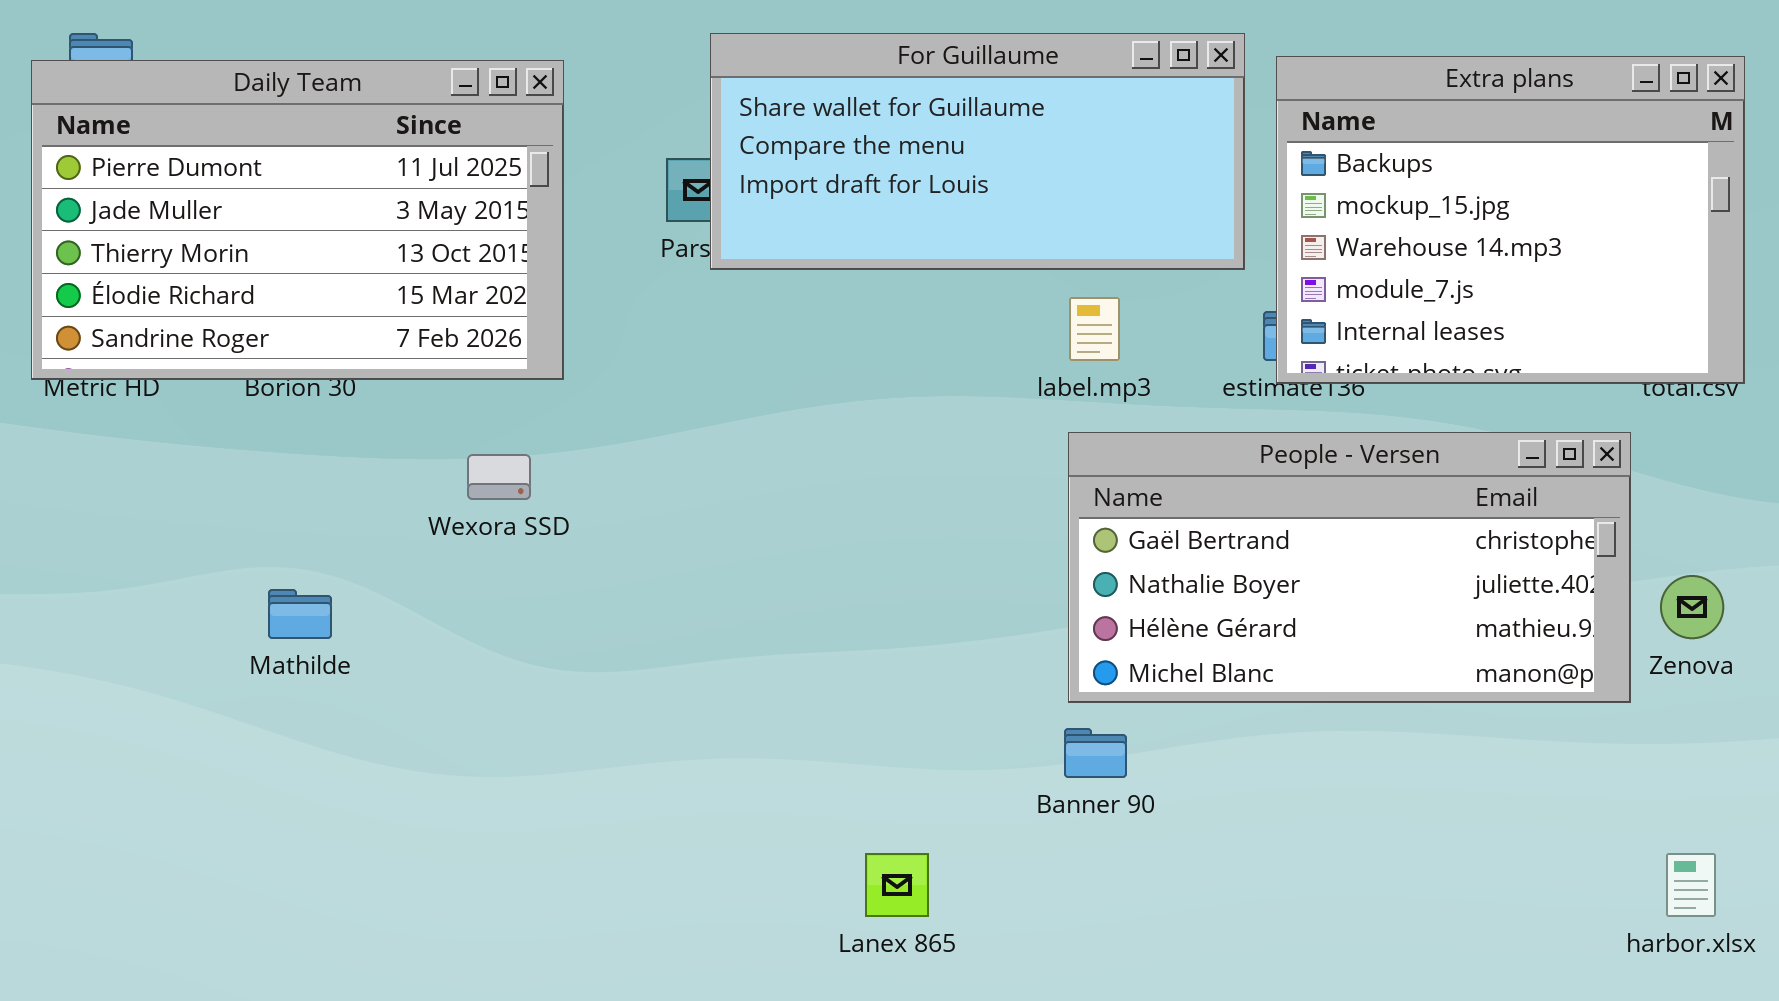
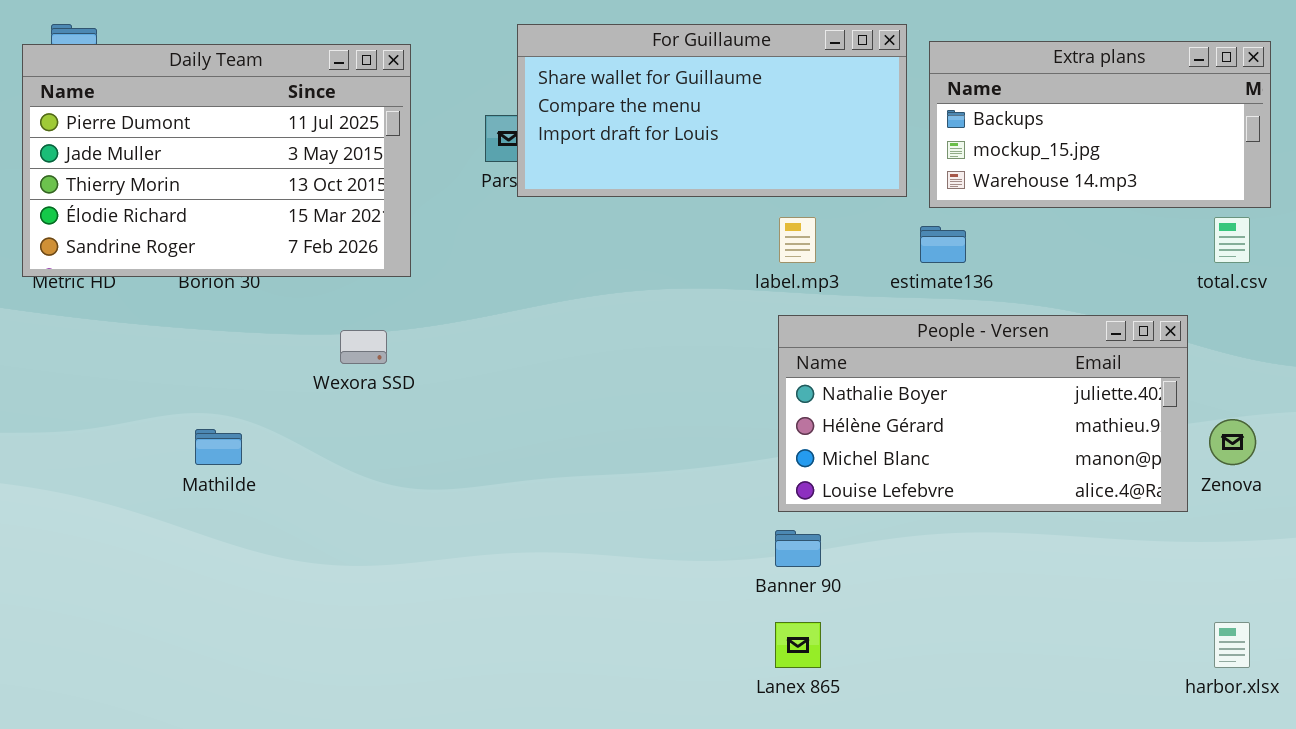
Extra plans: [1276,56,1745,384] -> [929,41,1271,208], resized
People - Versen: [1068,432,1631,703] -> [778,315,1188,512], scrolled down 1 row
Lanex 865: [865,853,929,917] -> [775,622,821,668], moved

